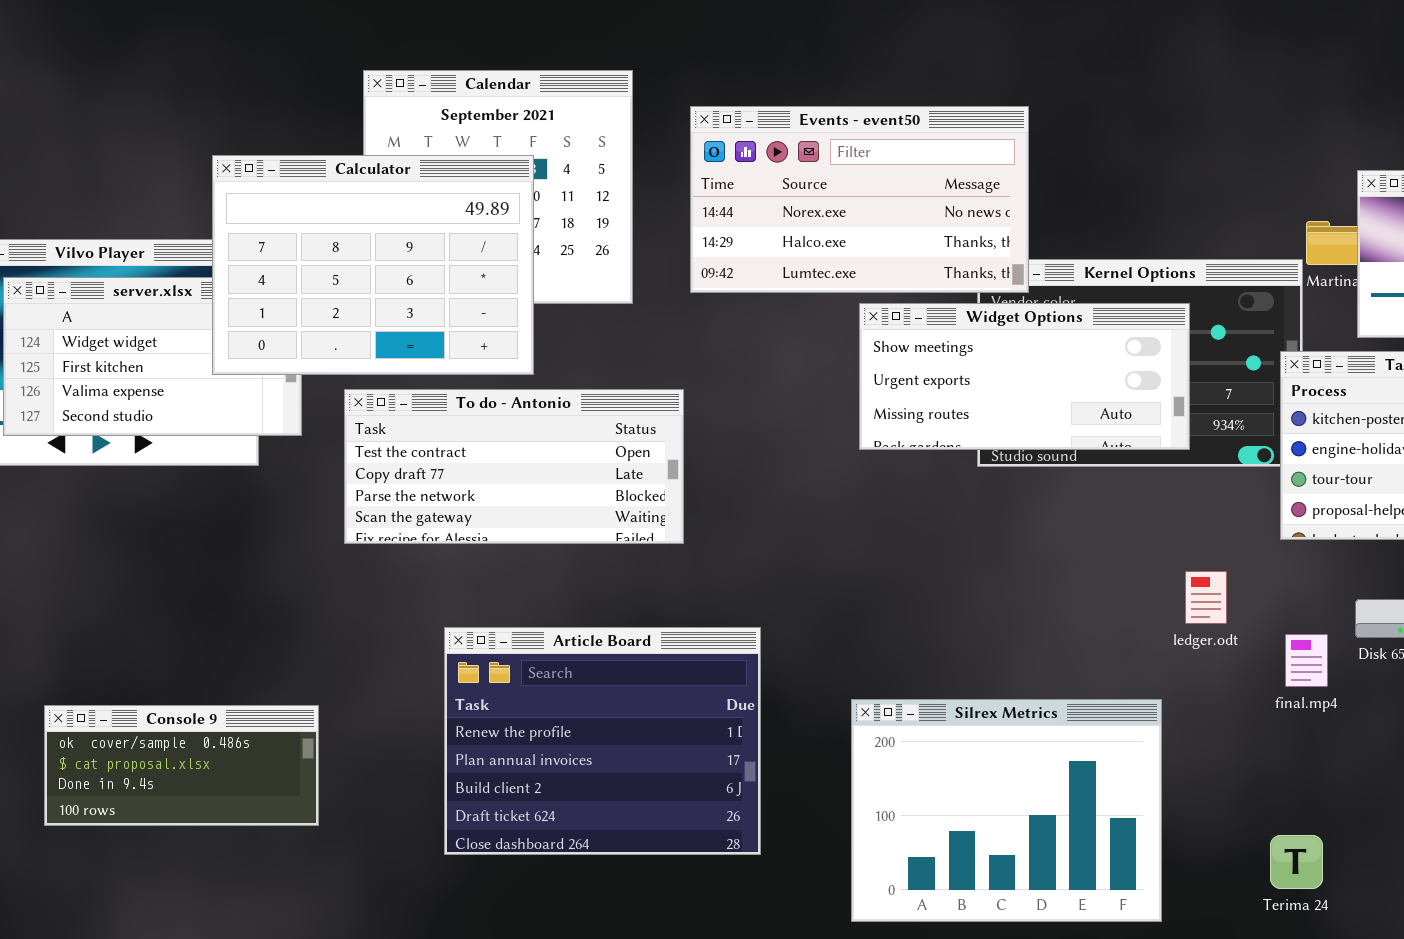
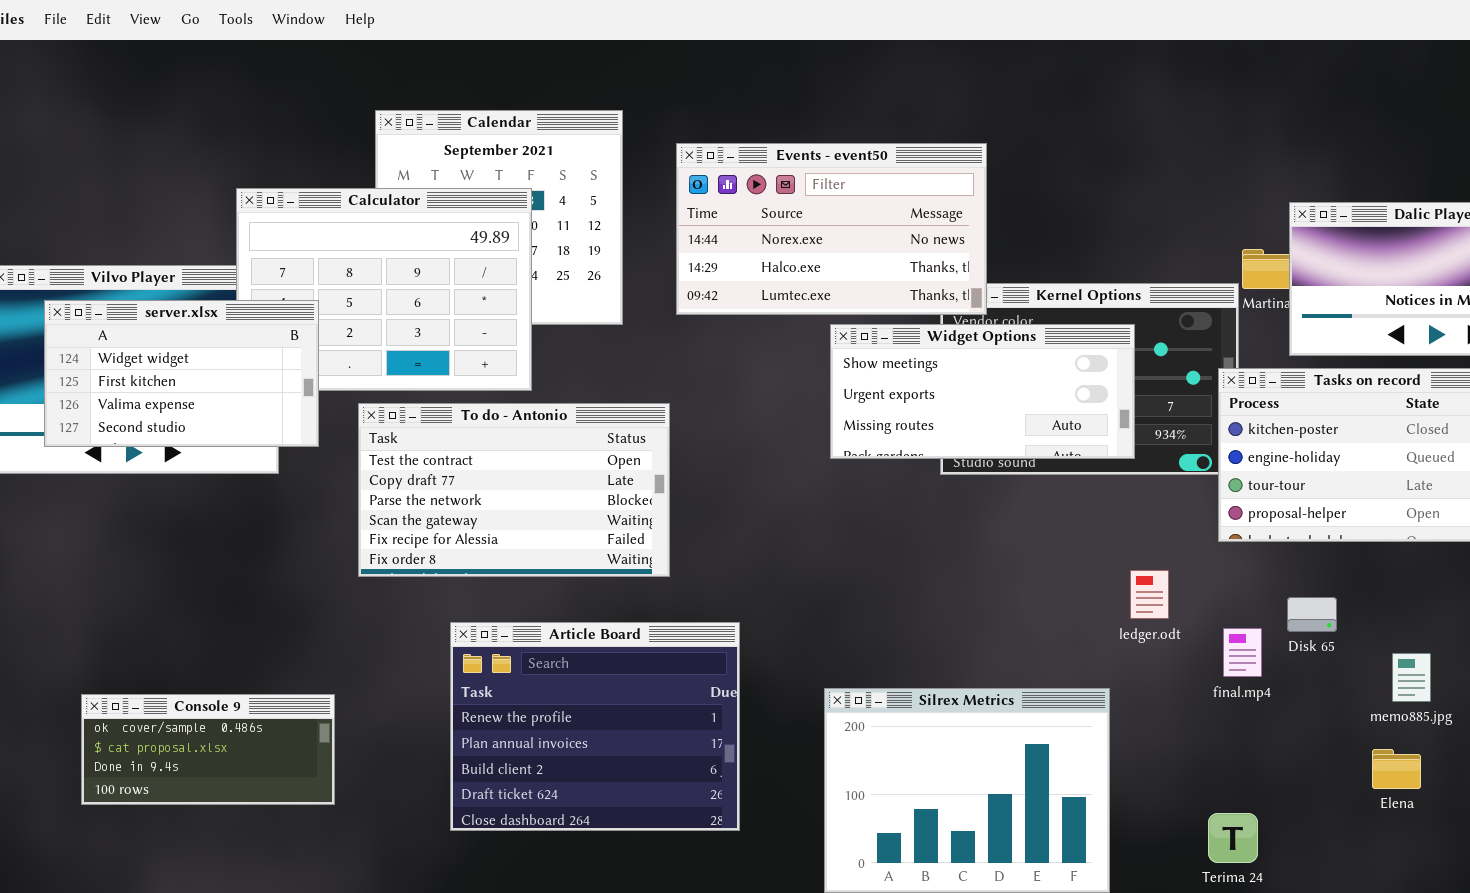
server.xlsx: [3,277,302,436] -> [44,300,319,447], raised
To do - Antonio: [344,389,684,544] -> [358,403,670,577], resized

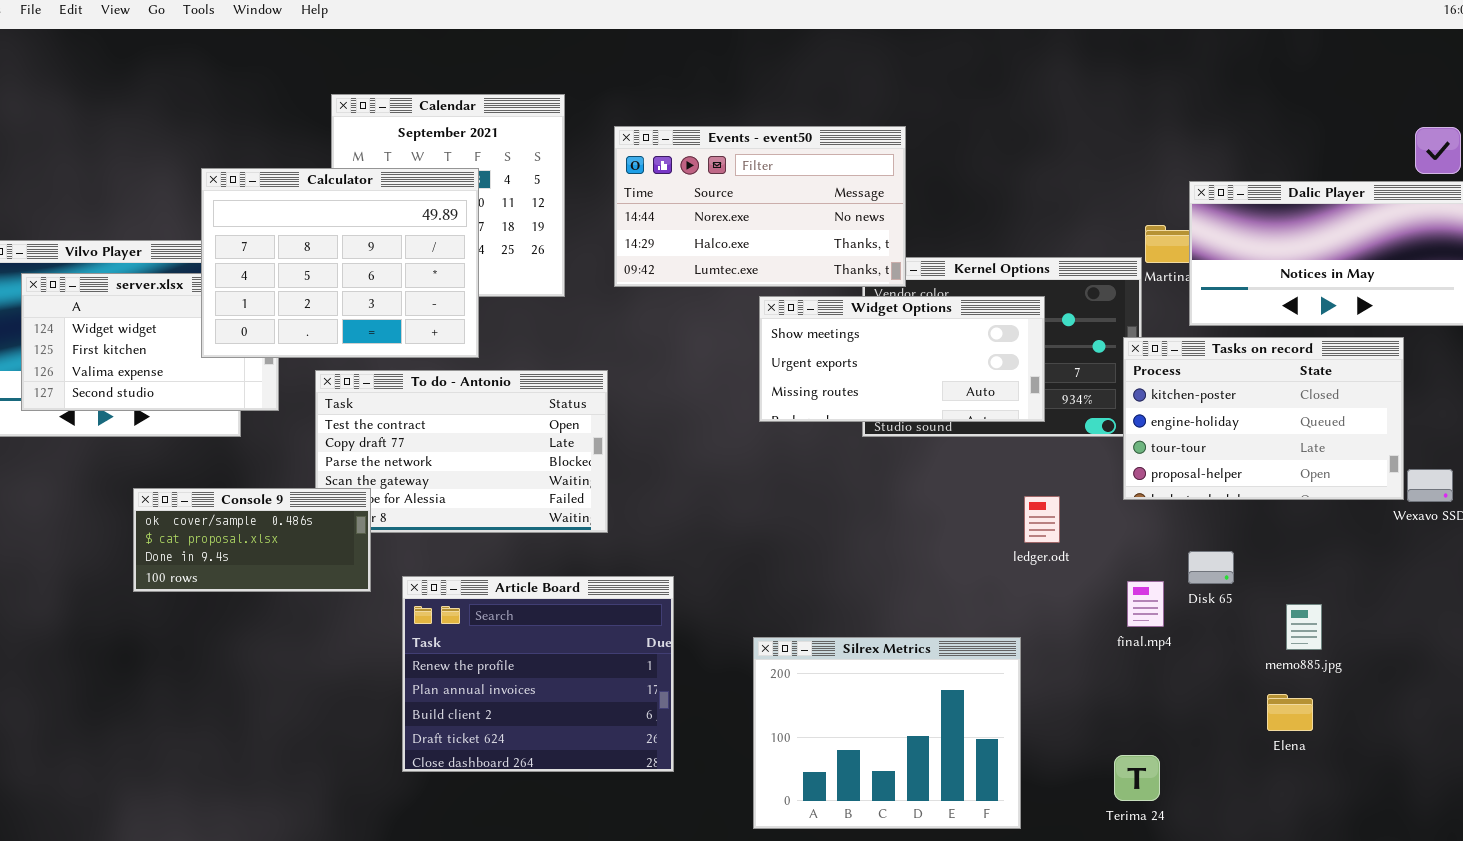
Calculator: [236,188,532,391] -> [201,168,479,358], raised
ledger.odt: [1130,570,1169,619] -> [1024,496,1060,543], moved
Console 9: [81,694,335,805] -> [133,488,371,592], moved

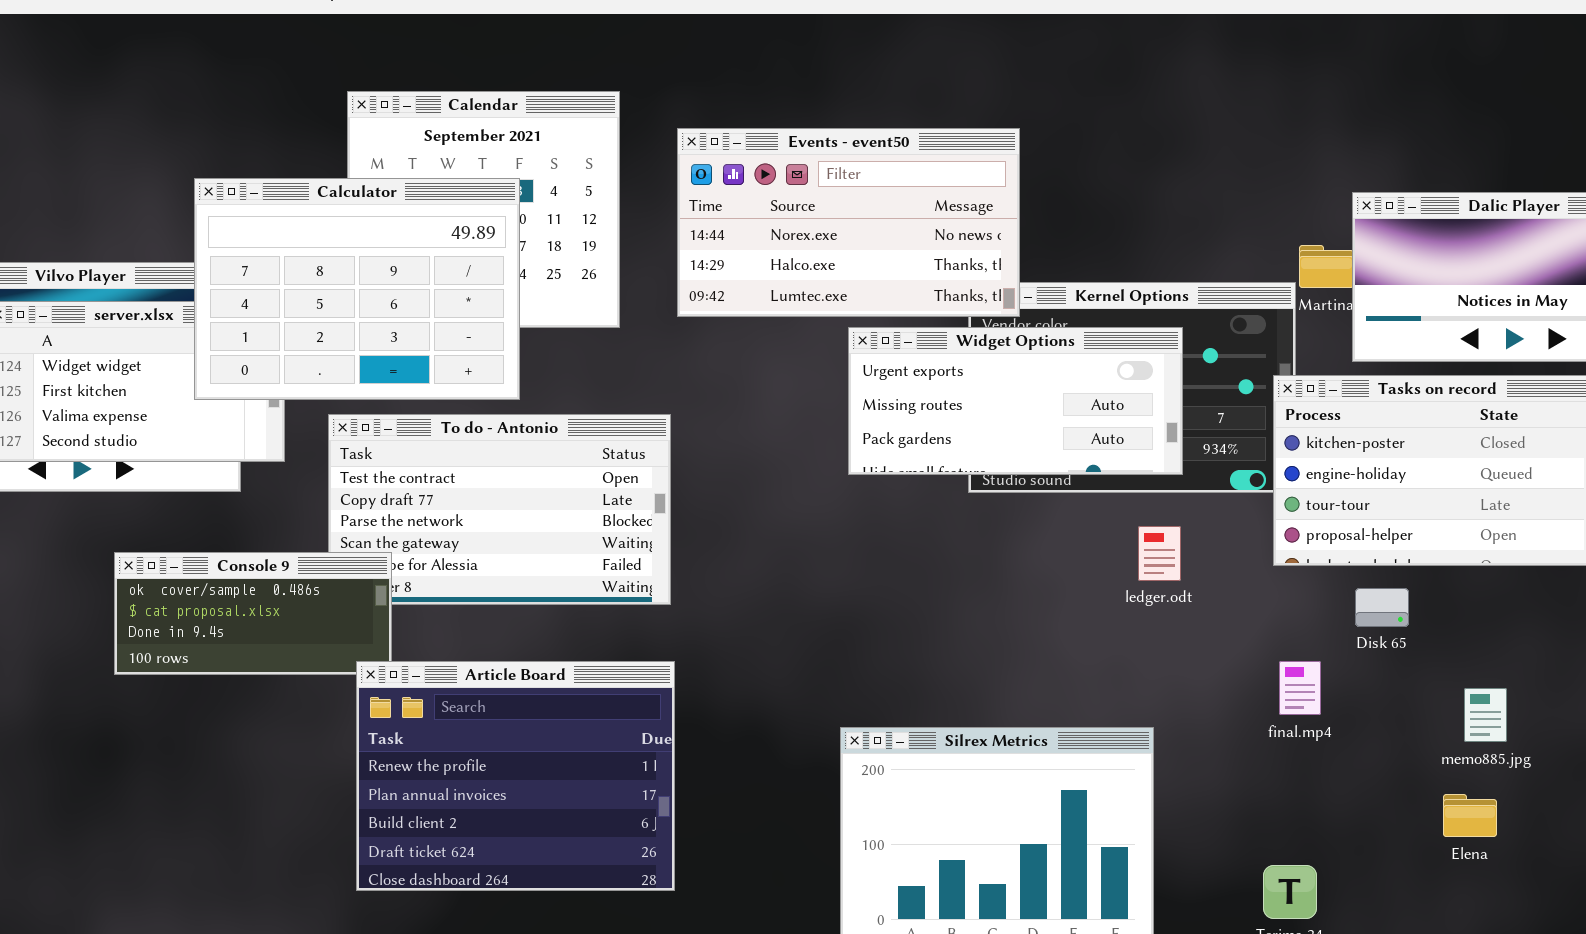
Widget Options: [759,296,1045,422] -> [848,327,1183,475], scrolled down 1 row
ledger.odt: [1024,496,1060,543] -> [1138,526,1181,581], moved
Disk 65: [1188,551,1234,584] -> [1355,588,1409,627], moved
Article Board: [402,576,674,772] -> [356,661,675,891], moved

